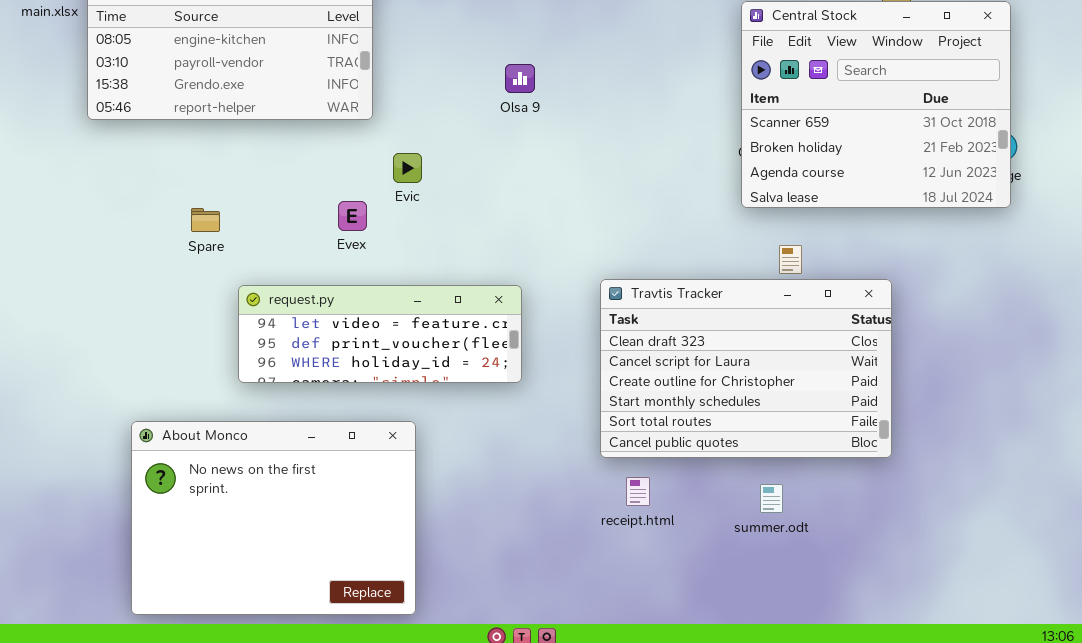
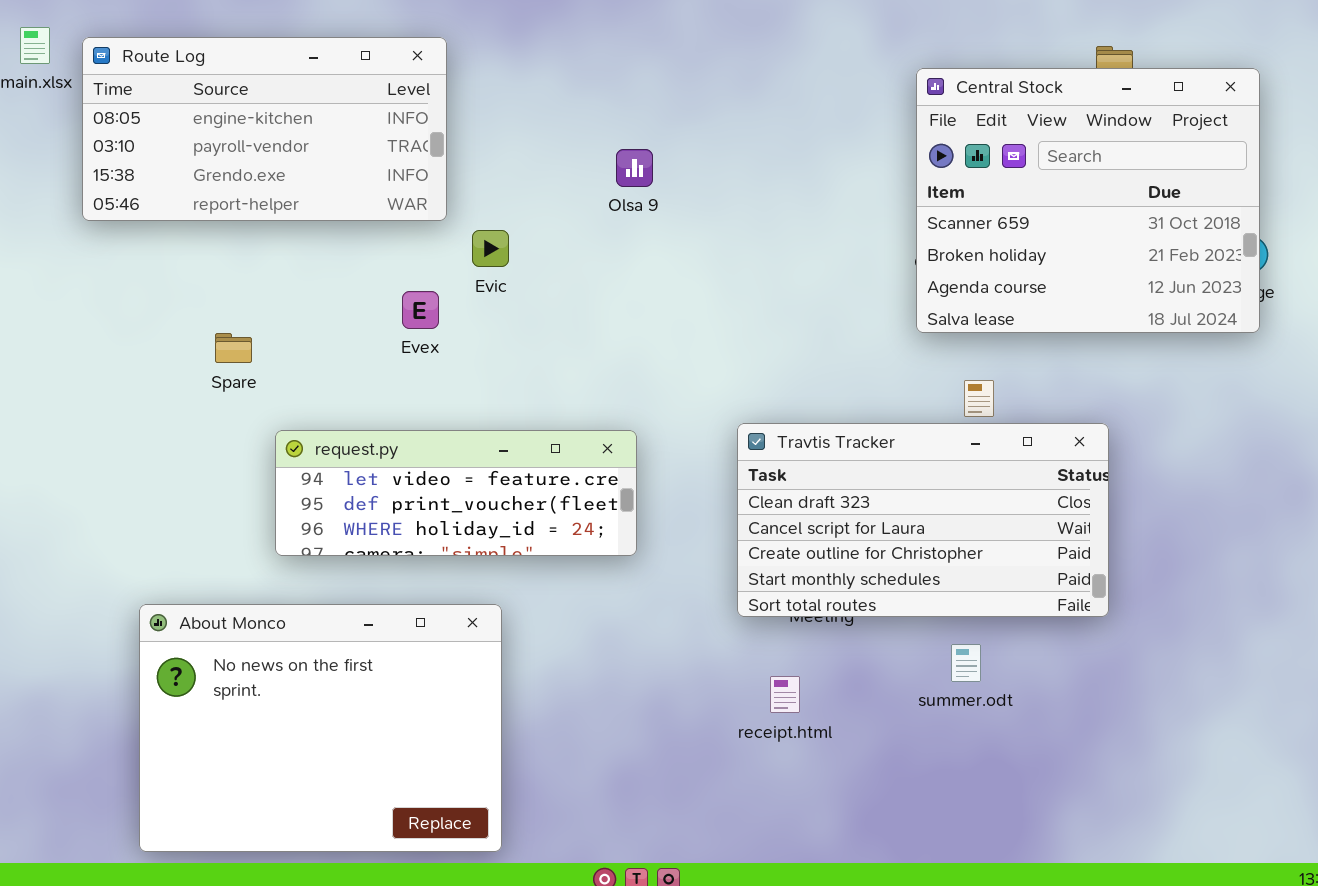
Evic: [393,153,422,183] -> [472,230,509,267], moved
Evex: [338,201,367,231] -> [402,291,439,329], moved
Travtis Tracker: [600,279,892,458] -> [737,423,1109,617], resized
summer.odt: [760,484,783,513] -> [951,644,981,682], moved

